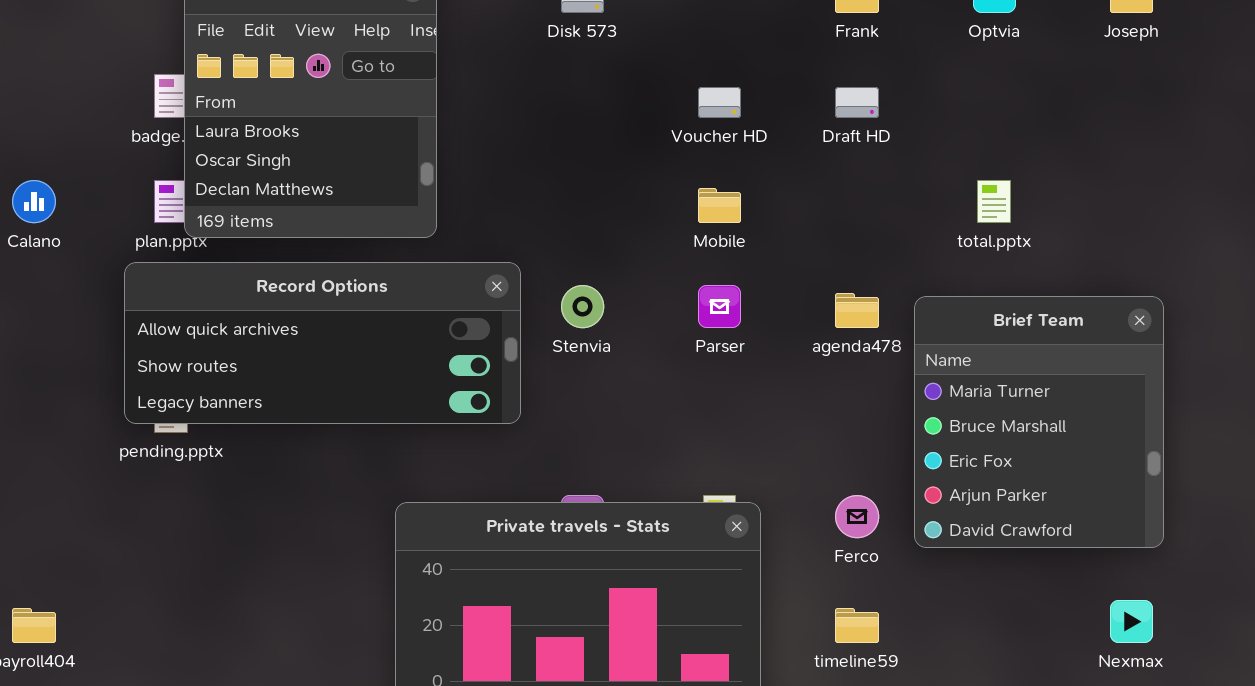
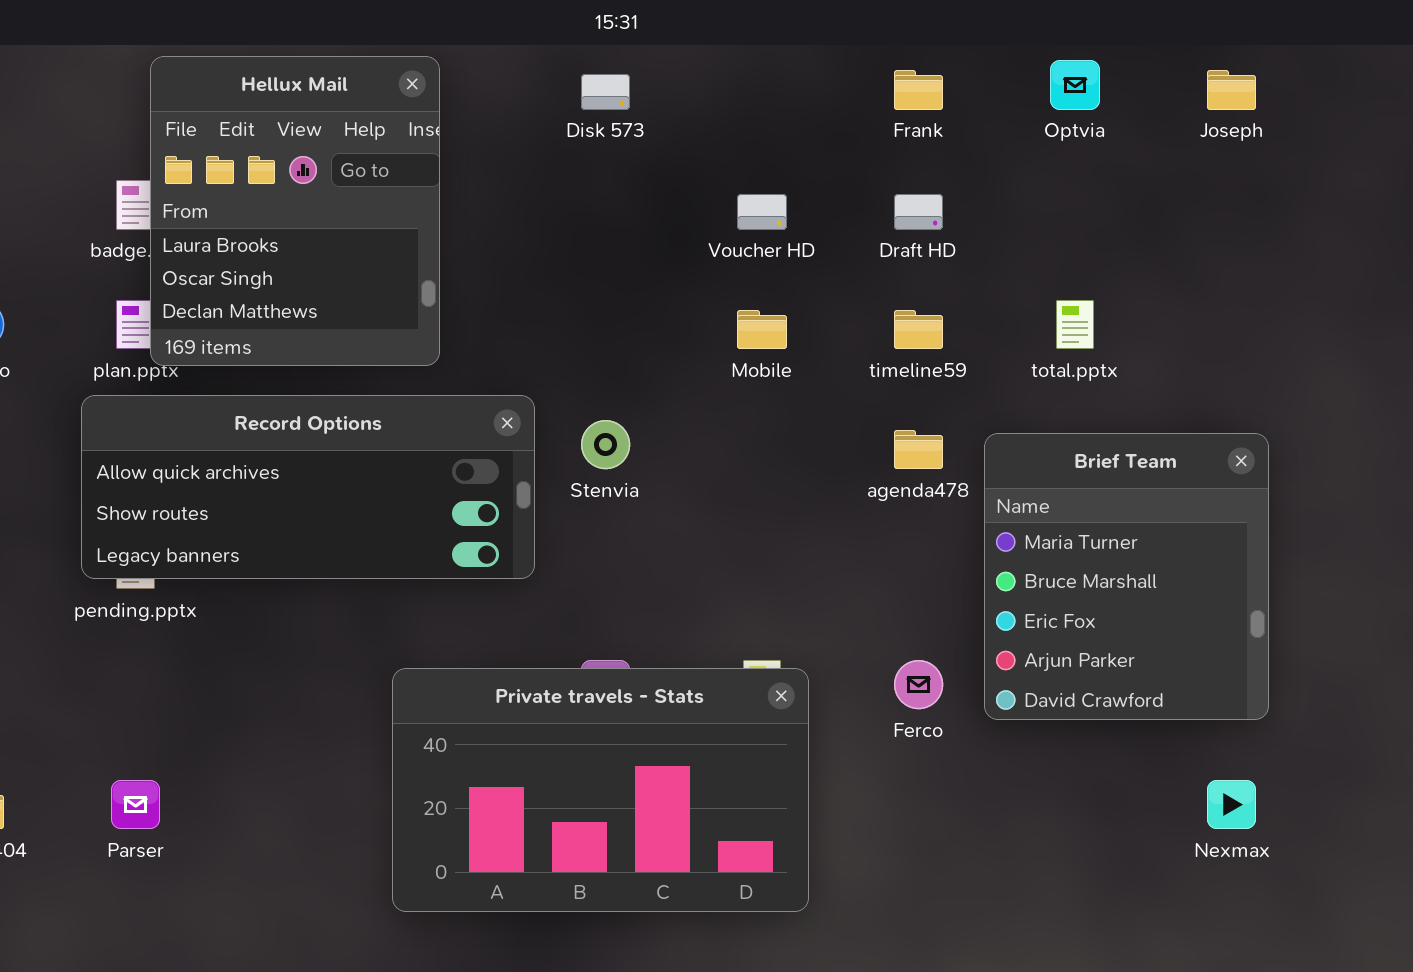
Parser: [698,285,741,328] -> [111,780,160,829], moved
timeline59: [835,608,879,643] -> [894,310,943,349], moved

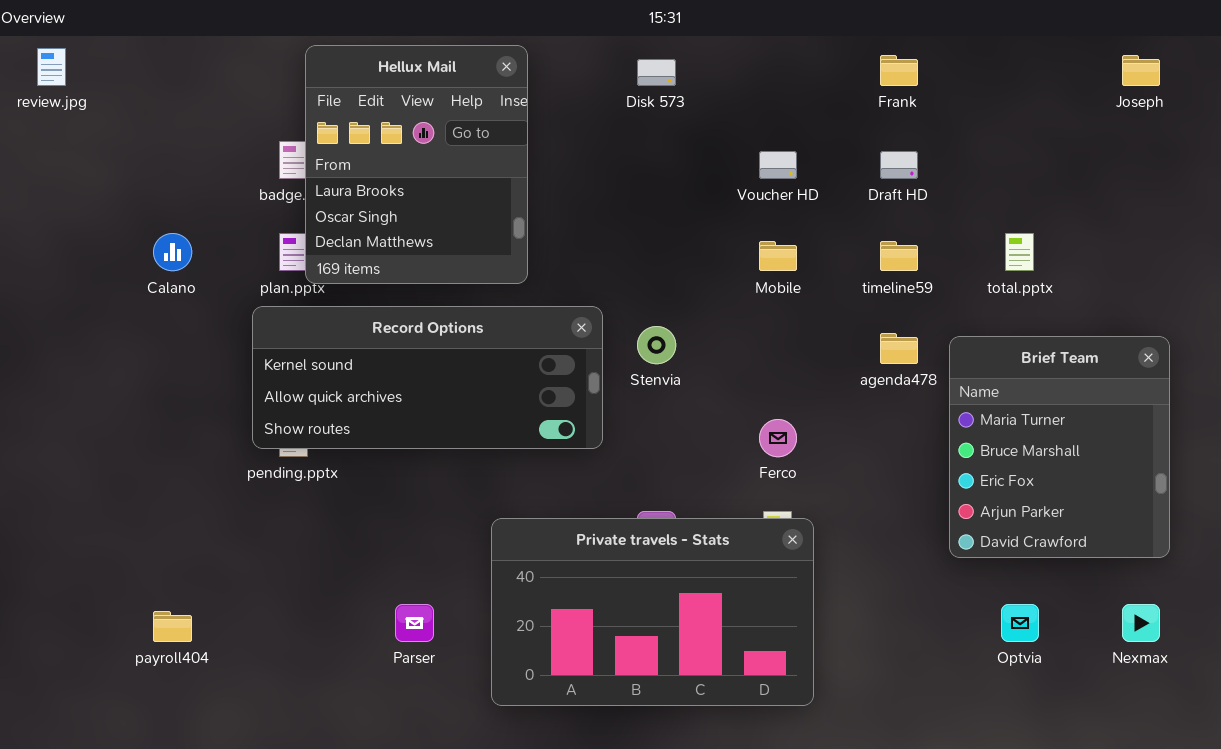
Optvia: [1050,60,1100,110] -> [1001,604,1039,642], moved
Record Options: [81,395,535,579] -> [252,306,603,449], scrolled up 1 row
Ferco: [894,660,943,709] -> [759,419,797,457], moved
Parser: [111,780,160,829] -> [395,604,434,642], moved

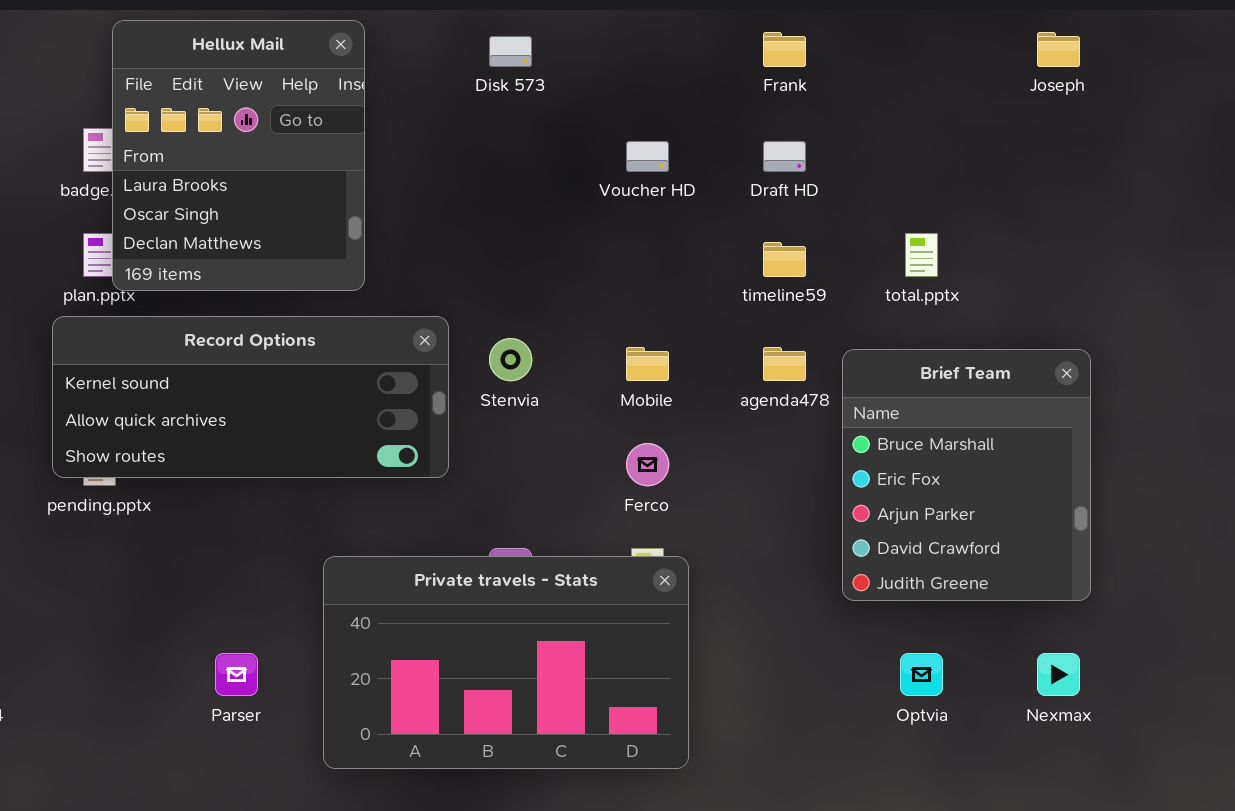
Mobile: [759,241,797,271] -> [626,347,669,381], moved
Brief Team: [949,336,1170,558] -> [842,349,1091,601], scrolled down 1 row

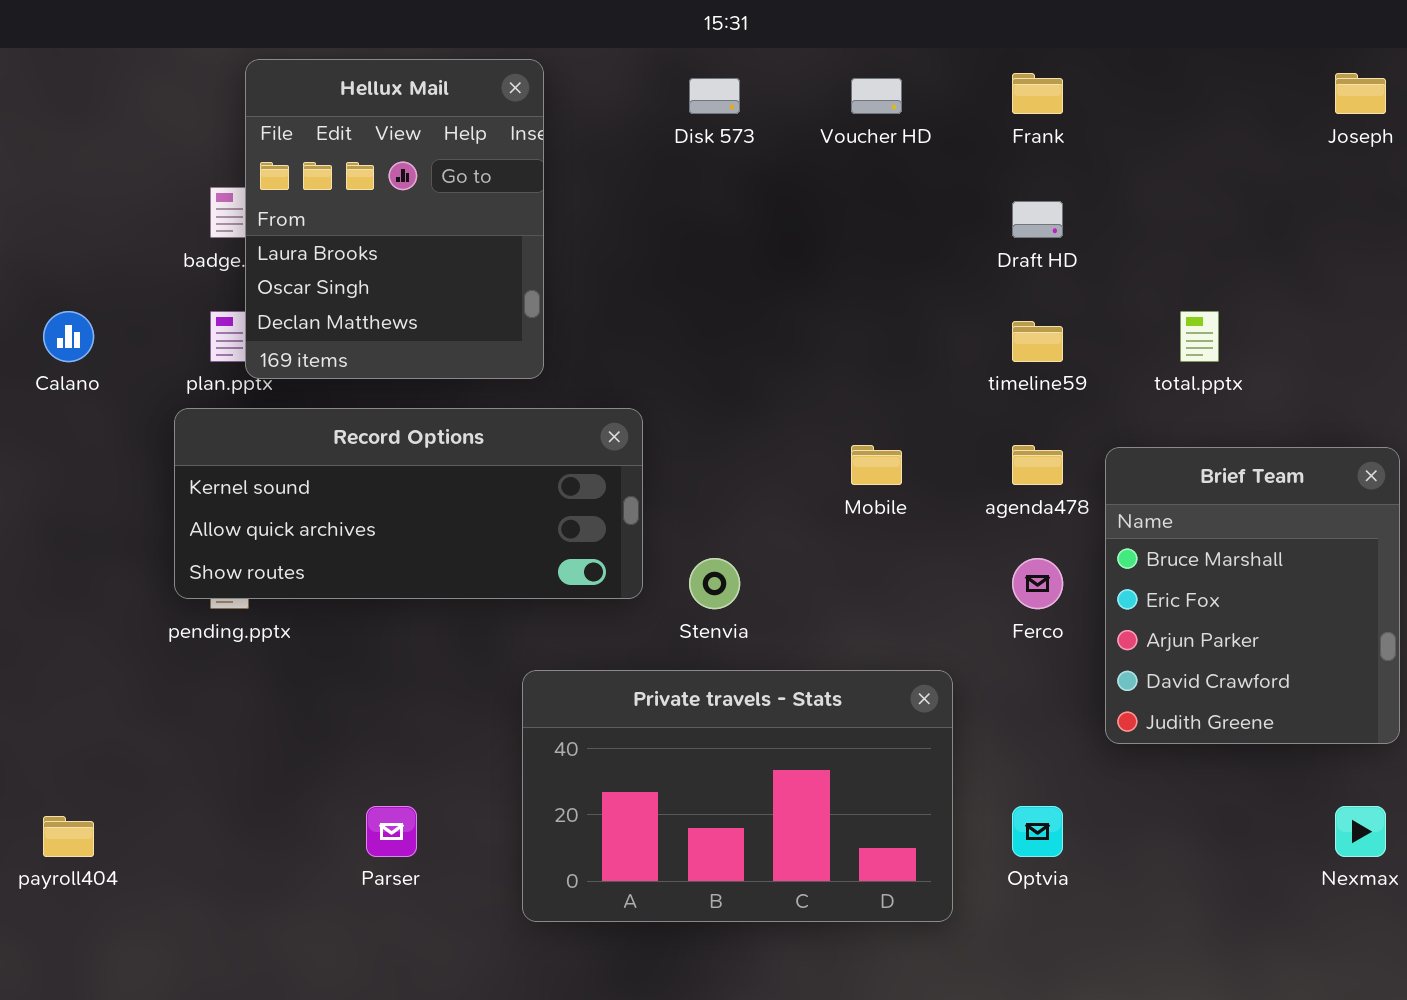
Voucher HD: [626,141,669,172] -> [851,78,902,114], moved
Stenvia: [489,338,532,381] -> [689,558,740,609], moved
Ferco: [626,443,669,486] -> [1012,558,1063,609], moved
Private travels - Stats: [323,556,689,769] -> [522,670,953,922], moved
Optvia: [900,653,943,696] -> [1012,806,1063,857], moved

